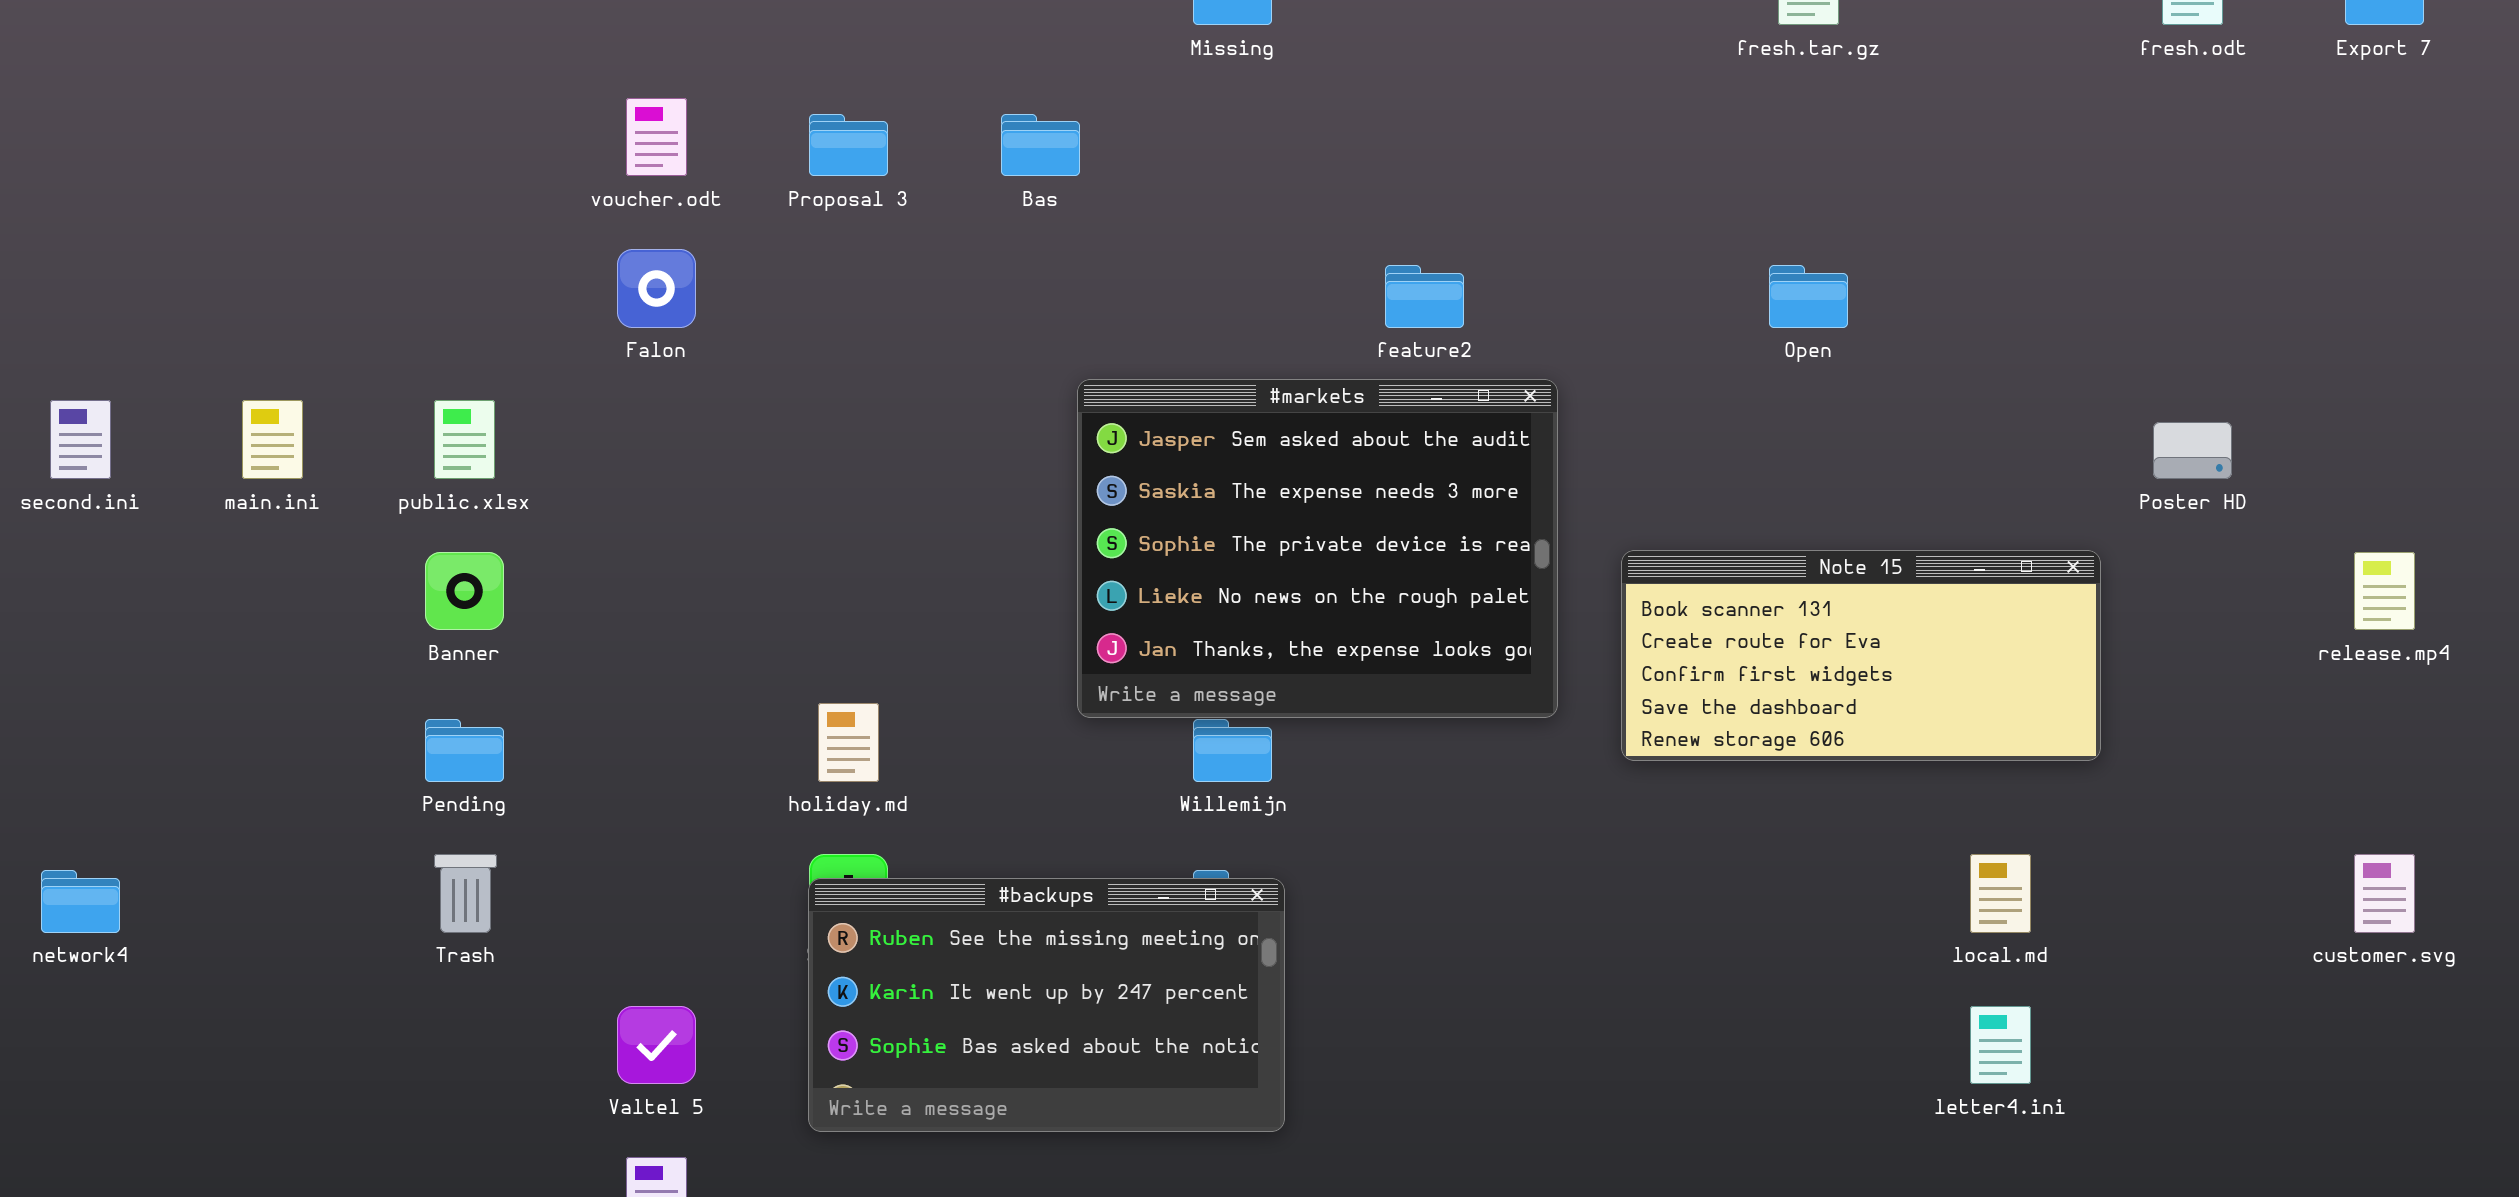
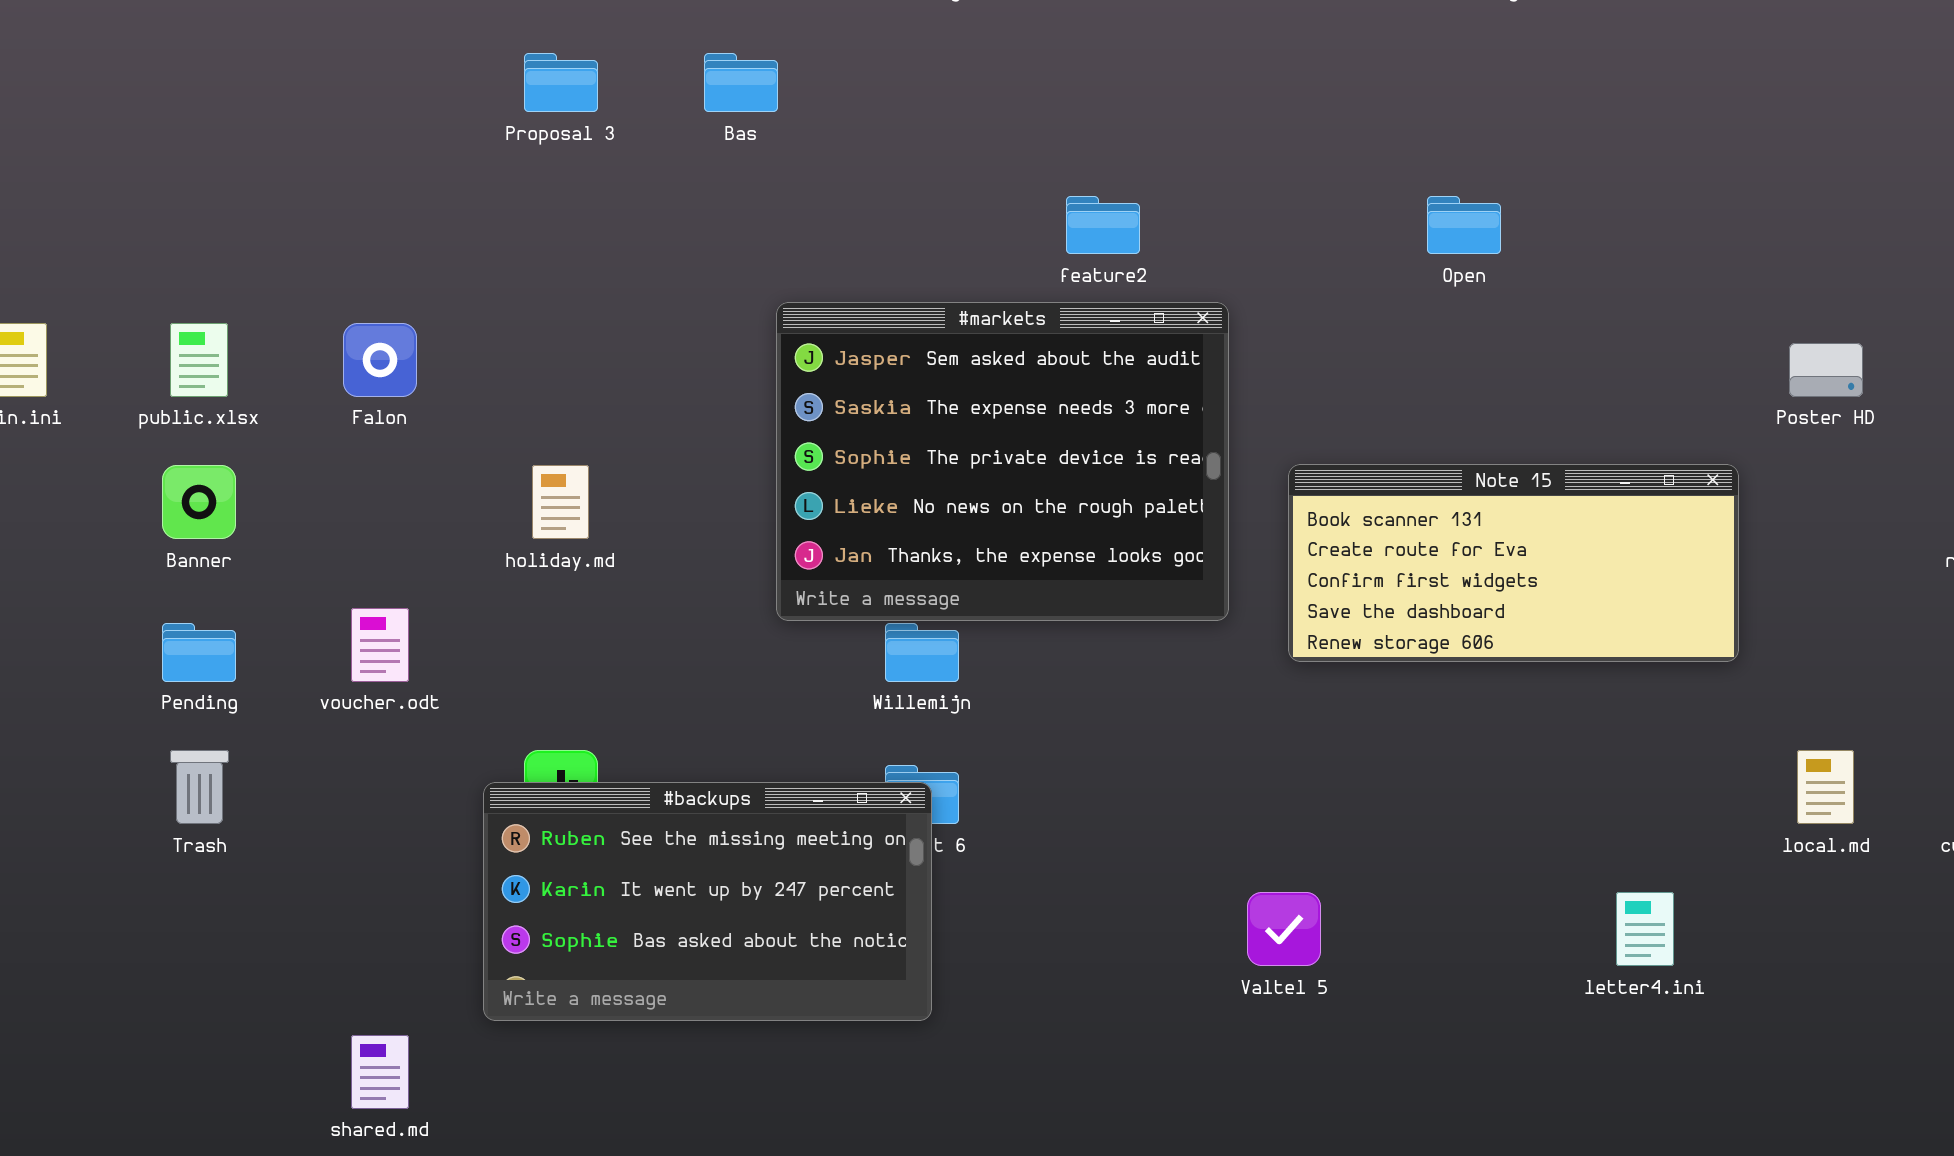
voucher.odt: [626,98,687,176] -> [351,608,409,682], moved
Falon: [617,249,696,328] -> [343,323,417,397], moved
holiday.md: [818,703,879,782] -> [532,465,589,539], moved
local.md: [1970,854,2031,933] -> [1797,750,1854,824], moved
#backups: [808,878,1285,1132] -> [483,782,932,1021], moved
Valtel 5: [617,1006,696,1084] -> [1247,892,1321,966], moved

